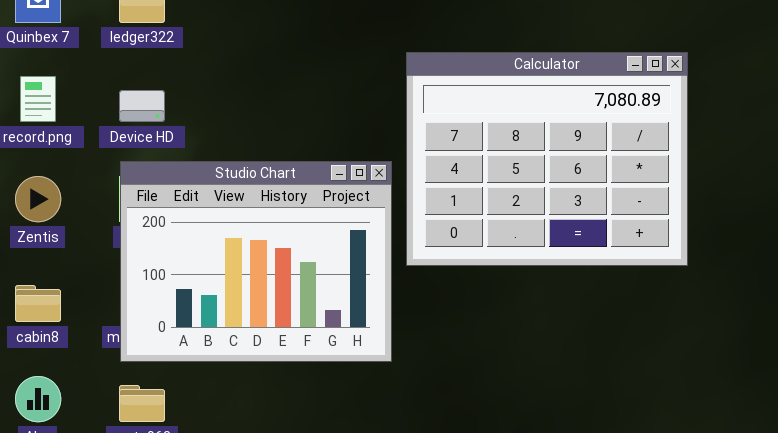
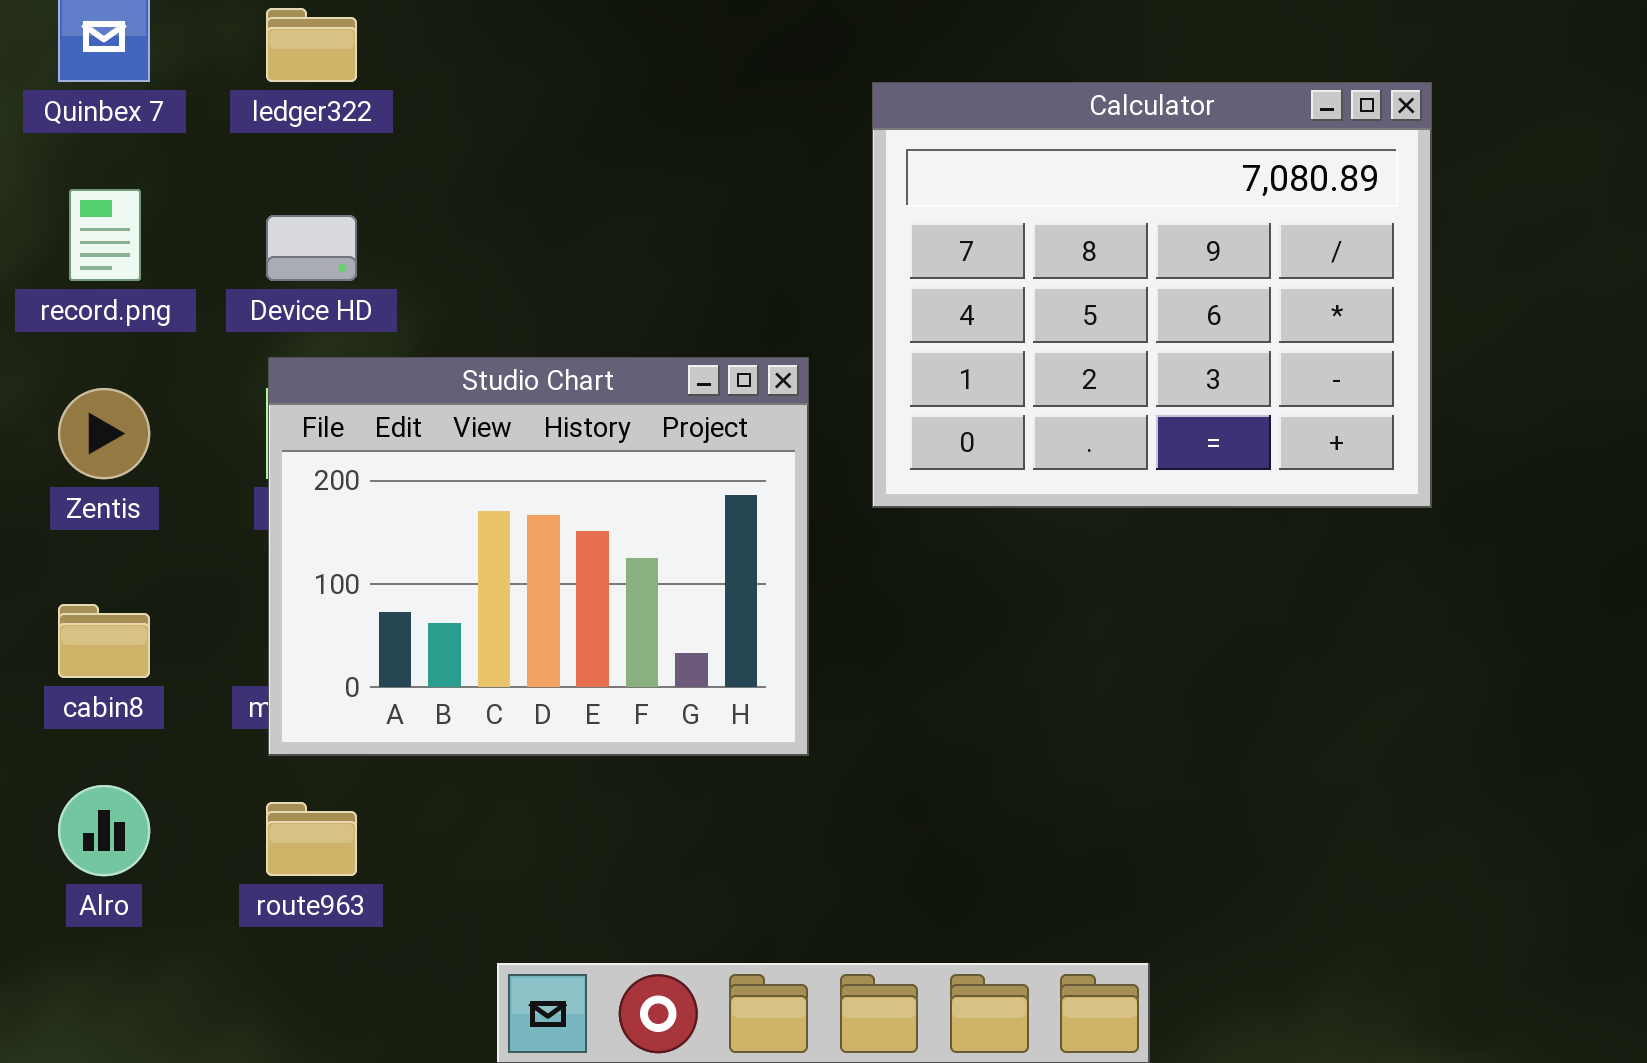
Calculator: [406,52,688,266] -> [872,82,1432,508], moved

